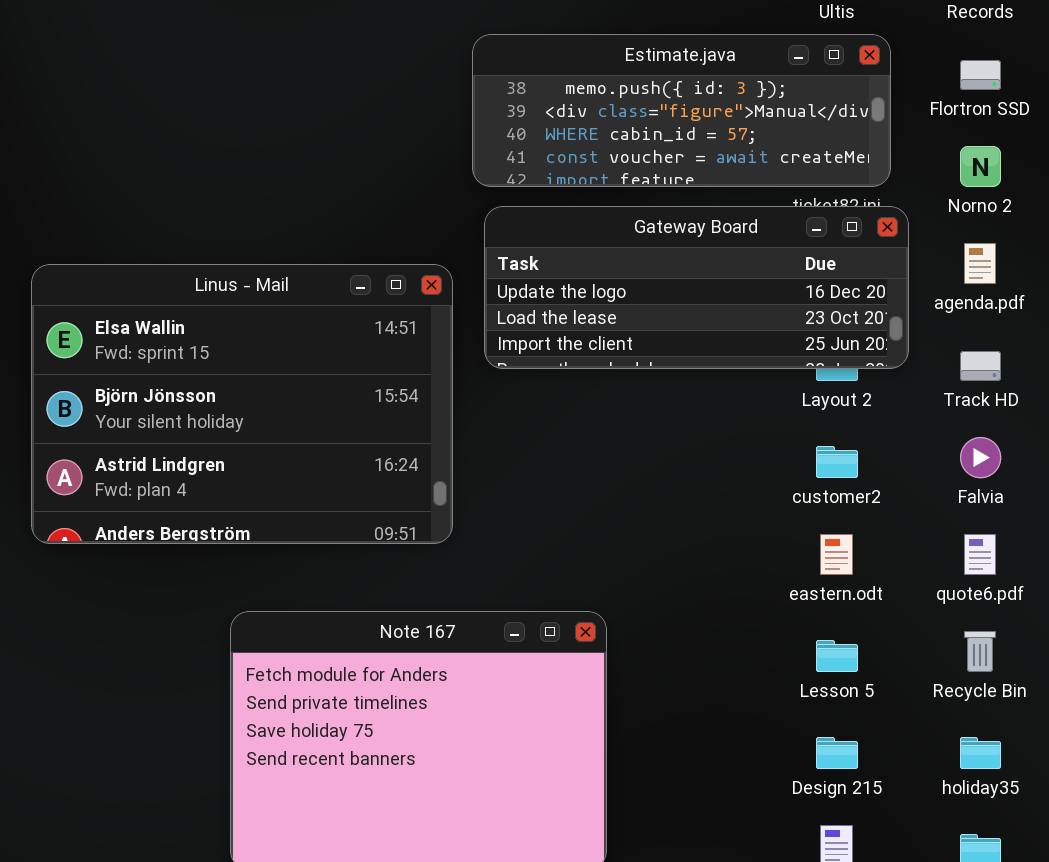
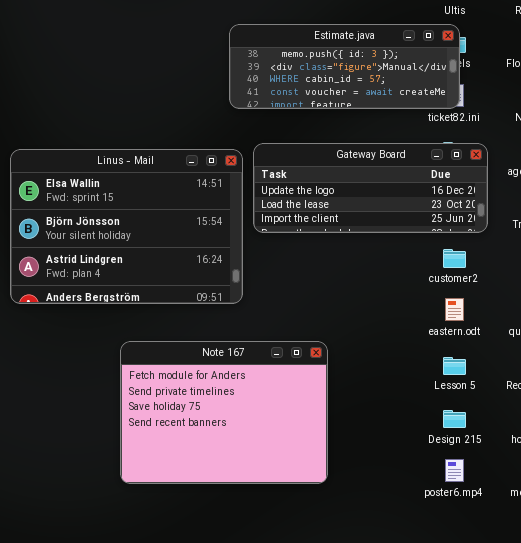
Estimate.java: [472,34,891,187] -> [229,24,460,109], moved
Gateway Board: [484,206,909,369] -> [253,143,488,233], moved

